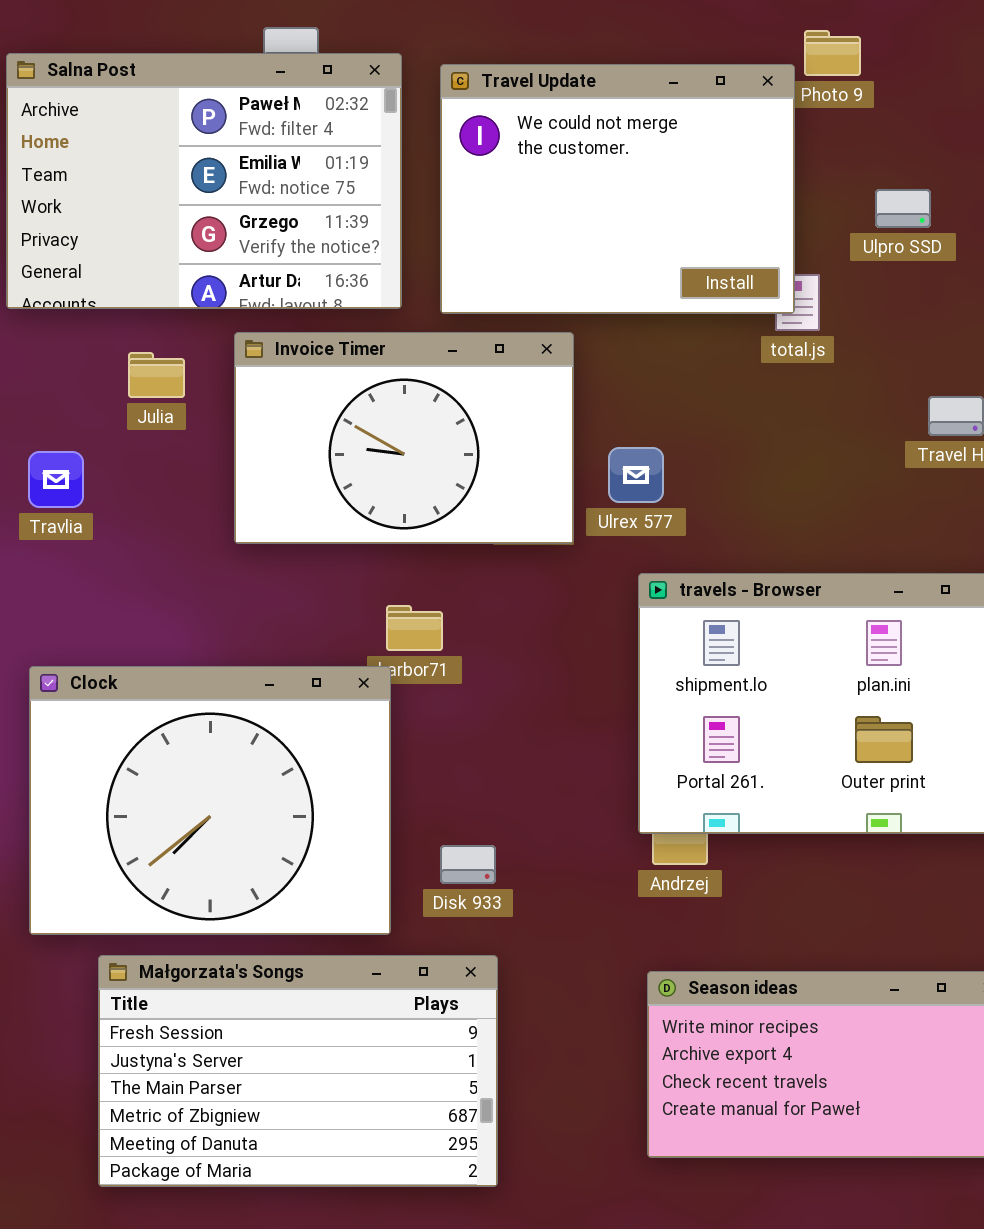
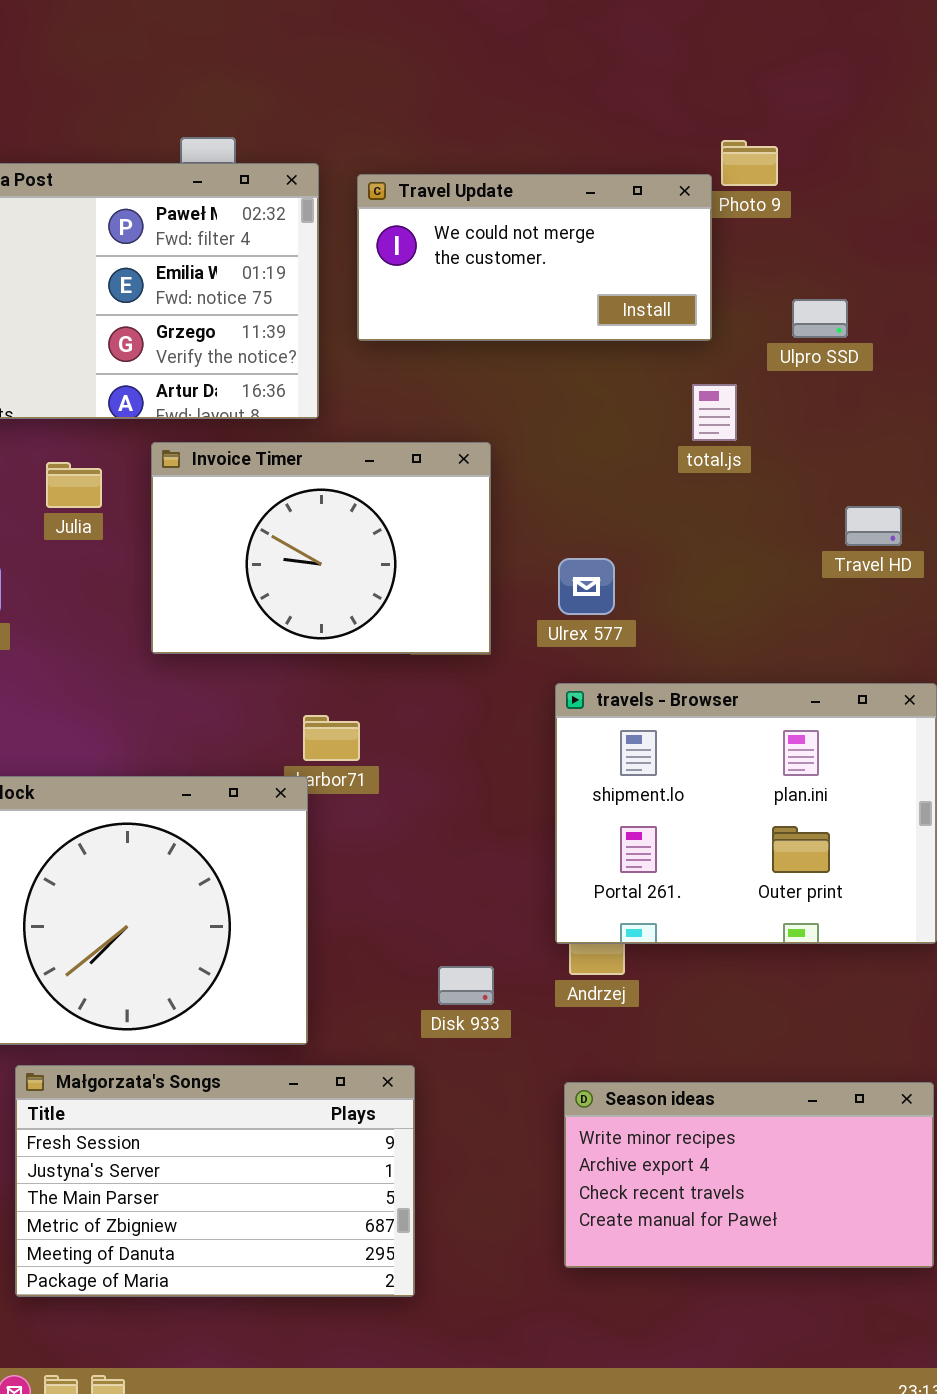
Travel Update: [440,64,795,314] -> [357,174,712,341], resized
Ulrex 577: [608,447,664,503] -> [558,558,615,615], moved
Disk 933: [440,845,496,884] -> [438,966,494,1005], moved

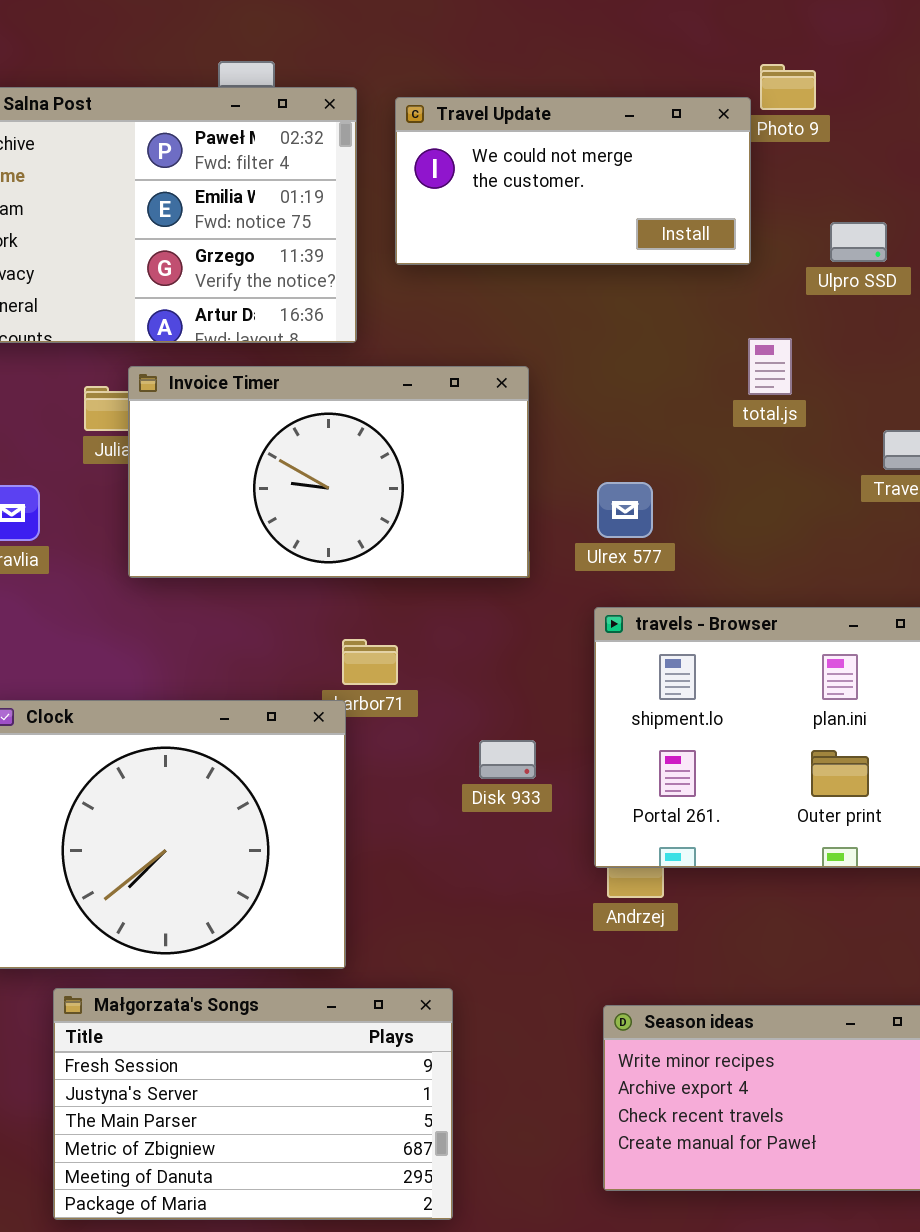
total.js: [692,384,737,441] -> [748,338,792,395], moved
Invoice Timer: [151,442,491,654] -> [128,366,529,578], resized
Disk 933: [438,966,494,1005] -> [479,740,536,779], moved

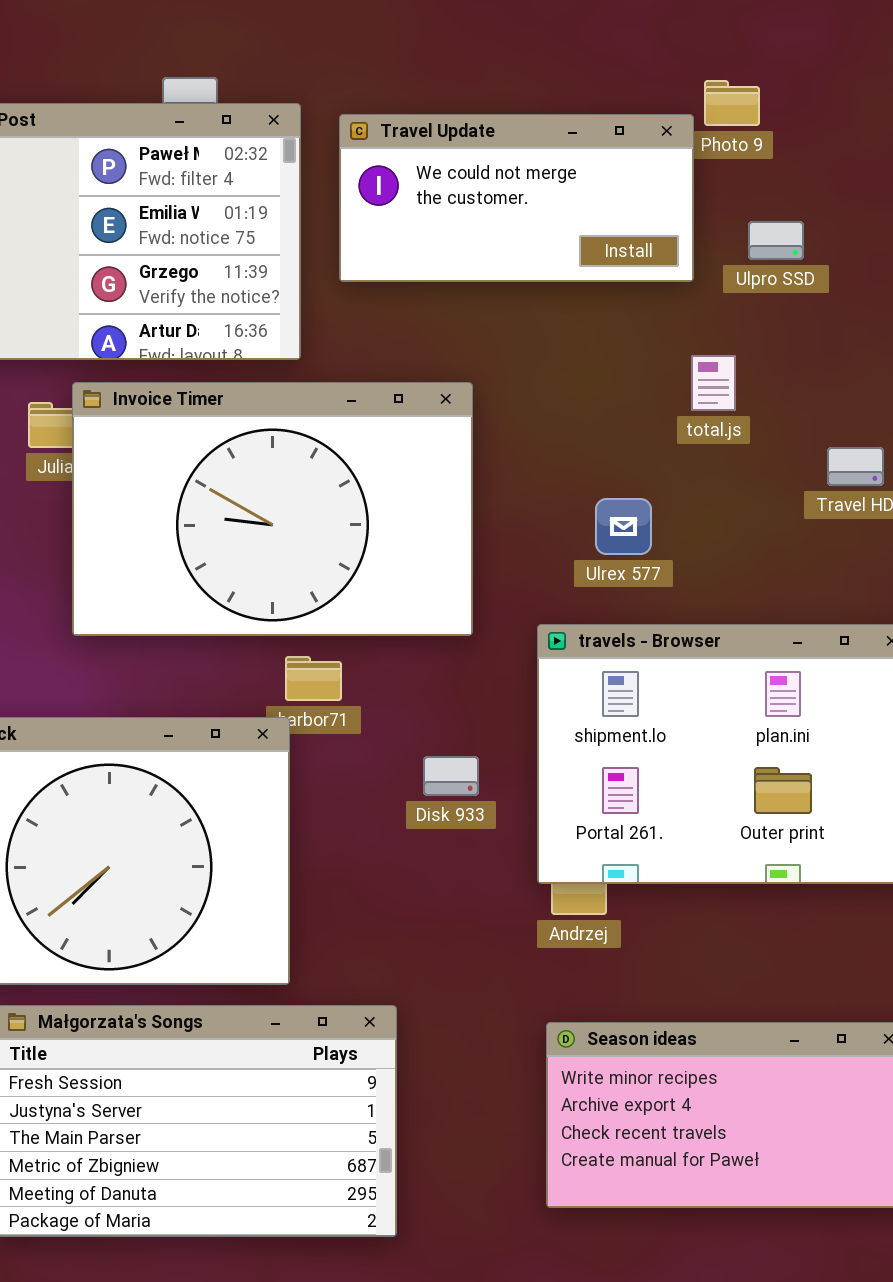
Ulpro SSD: [830,222,887,262] -> [748,221,804,260], moved
Invoice Timer: [128,366,529,578] -> [72,382,473,636], resized
Ulrex 577: [597,482,653,538] -> [595,498,652,555], moved

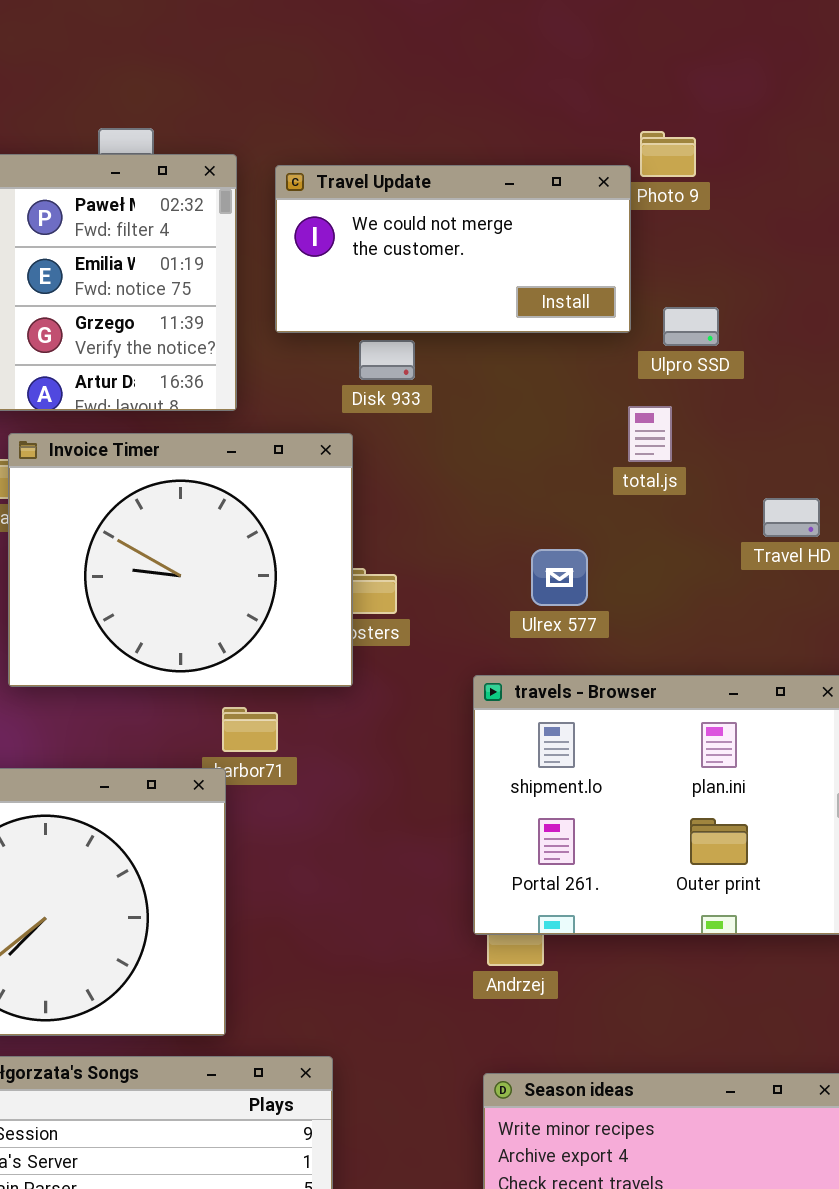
Ulpro SSD: [748,221,804,260] -> [663,307,719,346], moved
Invoice Timer: [72,382,473,636] -> [8,433,353,687], resized
Disk 933: [423,756,479,796] -> [359,340,415,380], moved

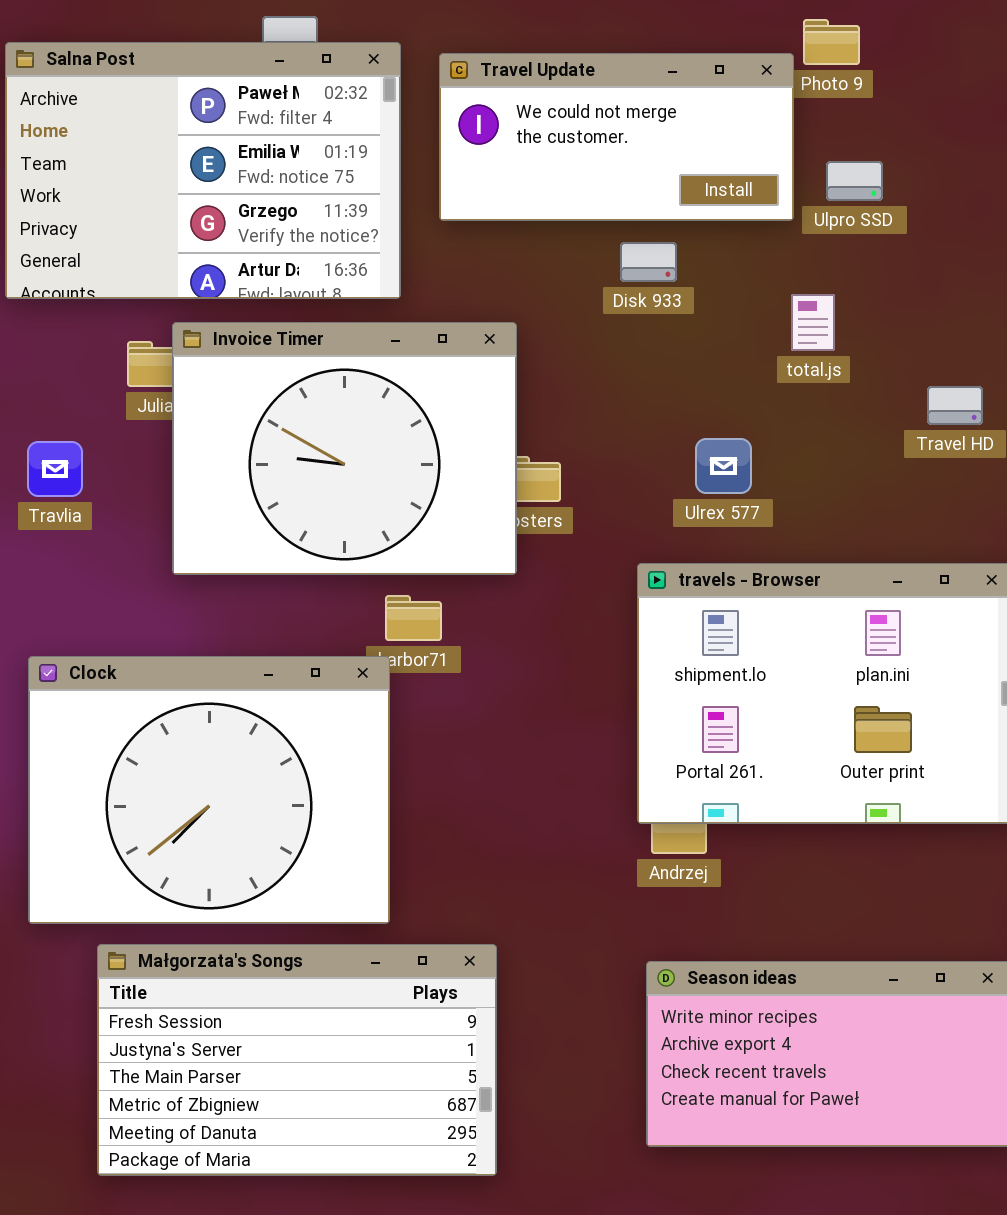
Ulpro SSD: [663,307,719,346] -> [826,161,883,201], moved
Disk 933: [359,340,415,380] -> [620,242,677,282], moved

